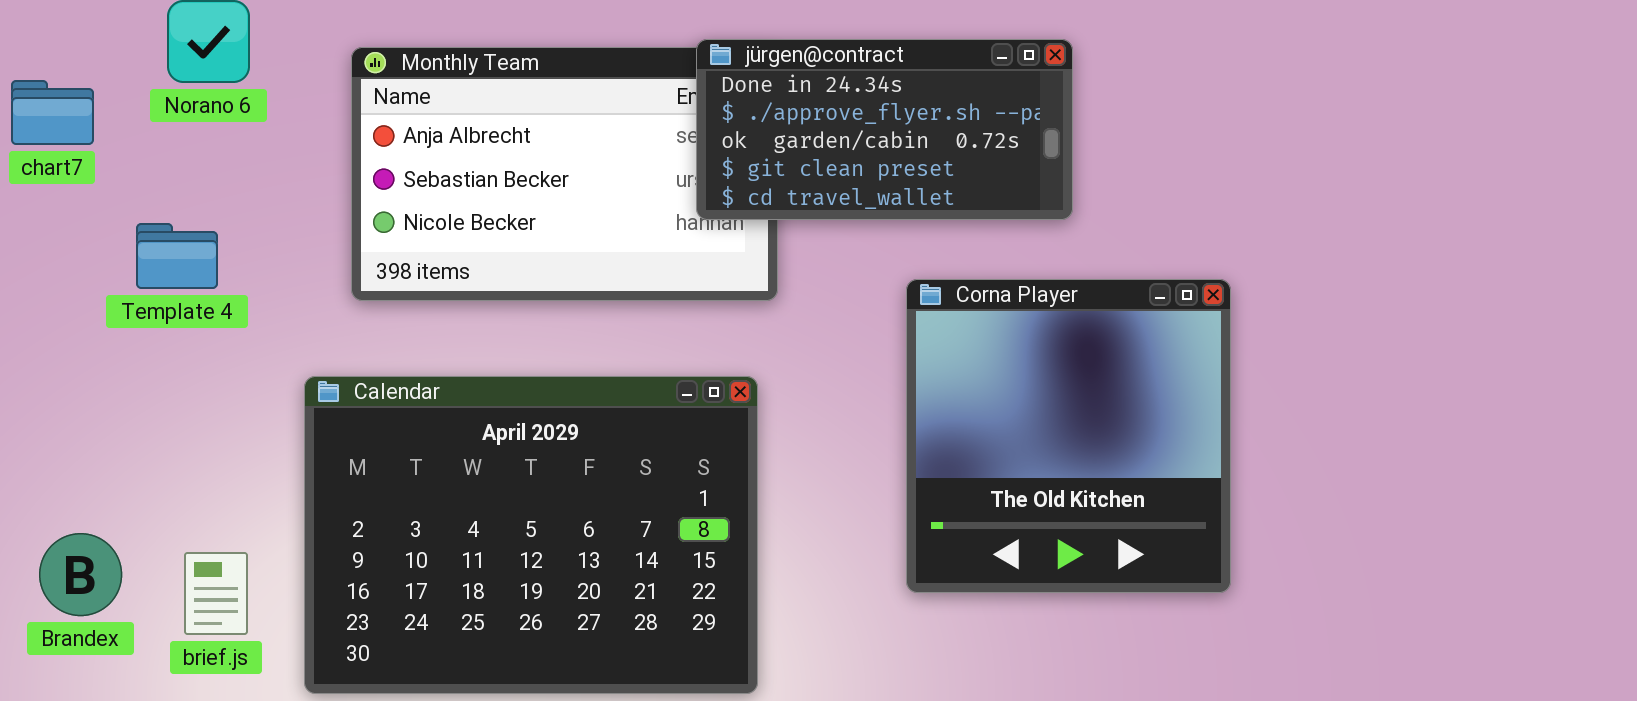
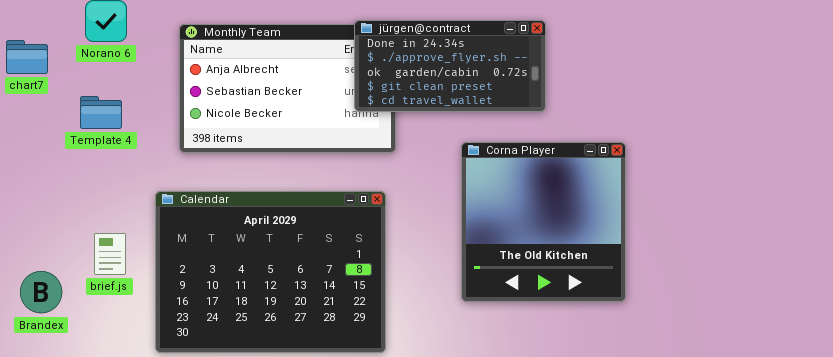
Template 4: [136,223,218,289] -> [80,96,122,129], moved
brief.js: [184,552,248,635] -> [94,233,126,275], moved

